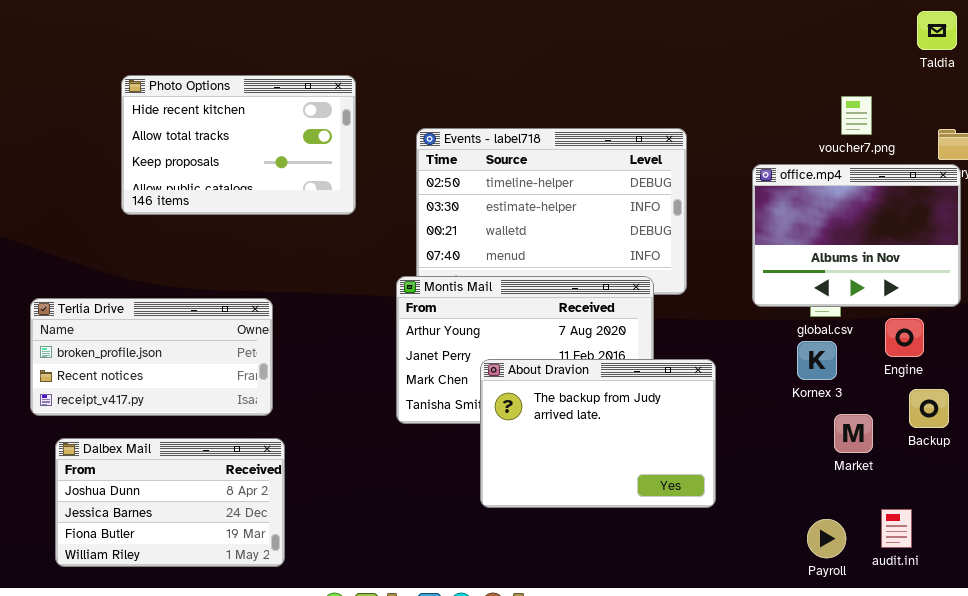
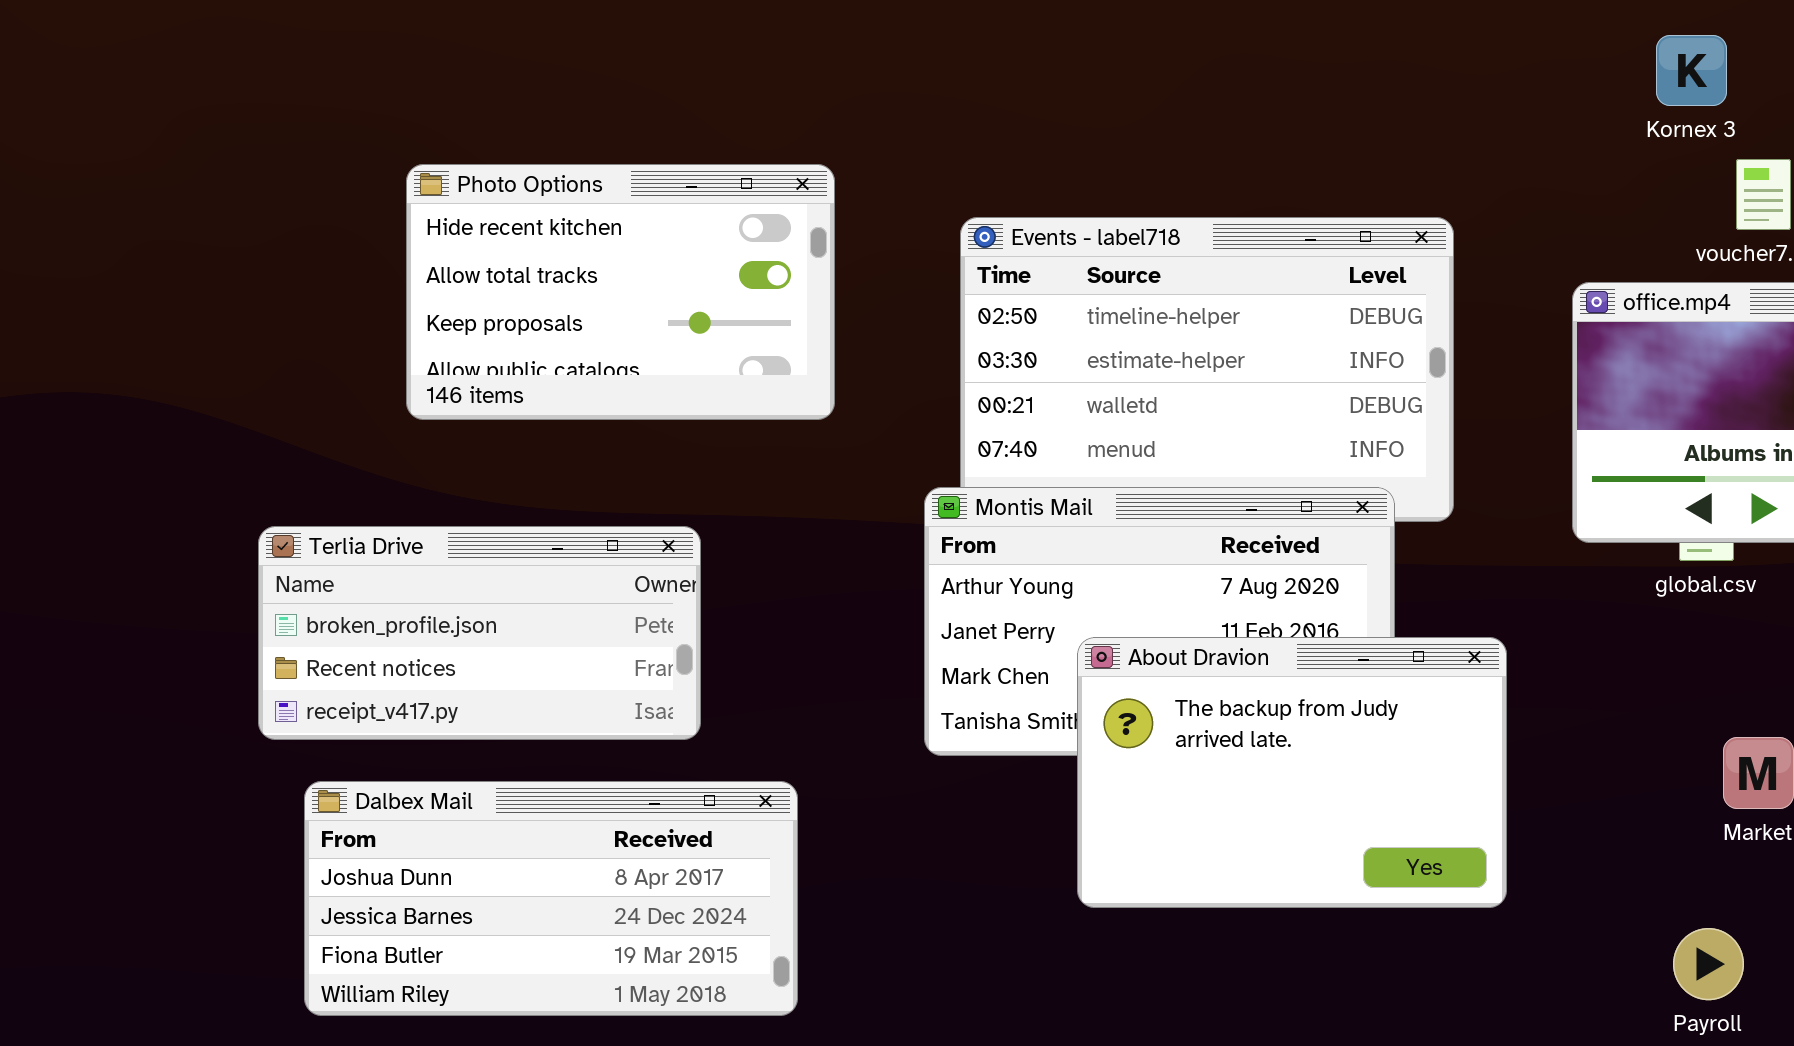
Photo Options: [121,75,356,215] -> [406,164,835,420], moved
Kornex 3: [797,341,837,380] -> [1656,35,1727,106], moved
Dalbex Mail: [55,438,285,567] -> [304,781,798,1016], resized

